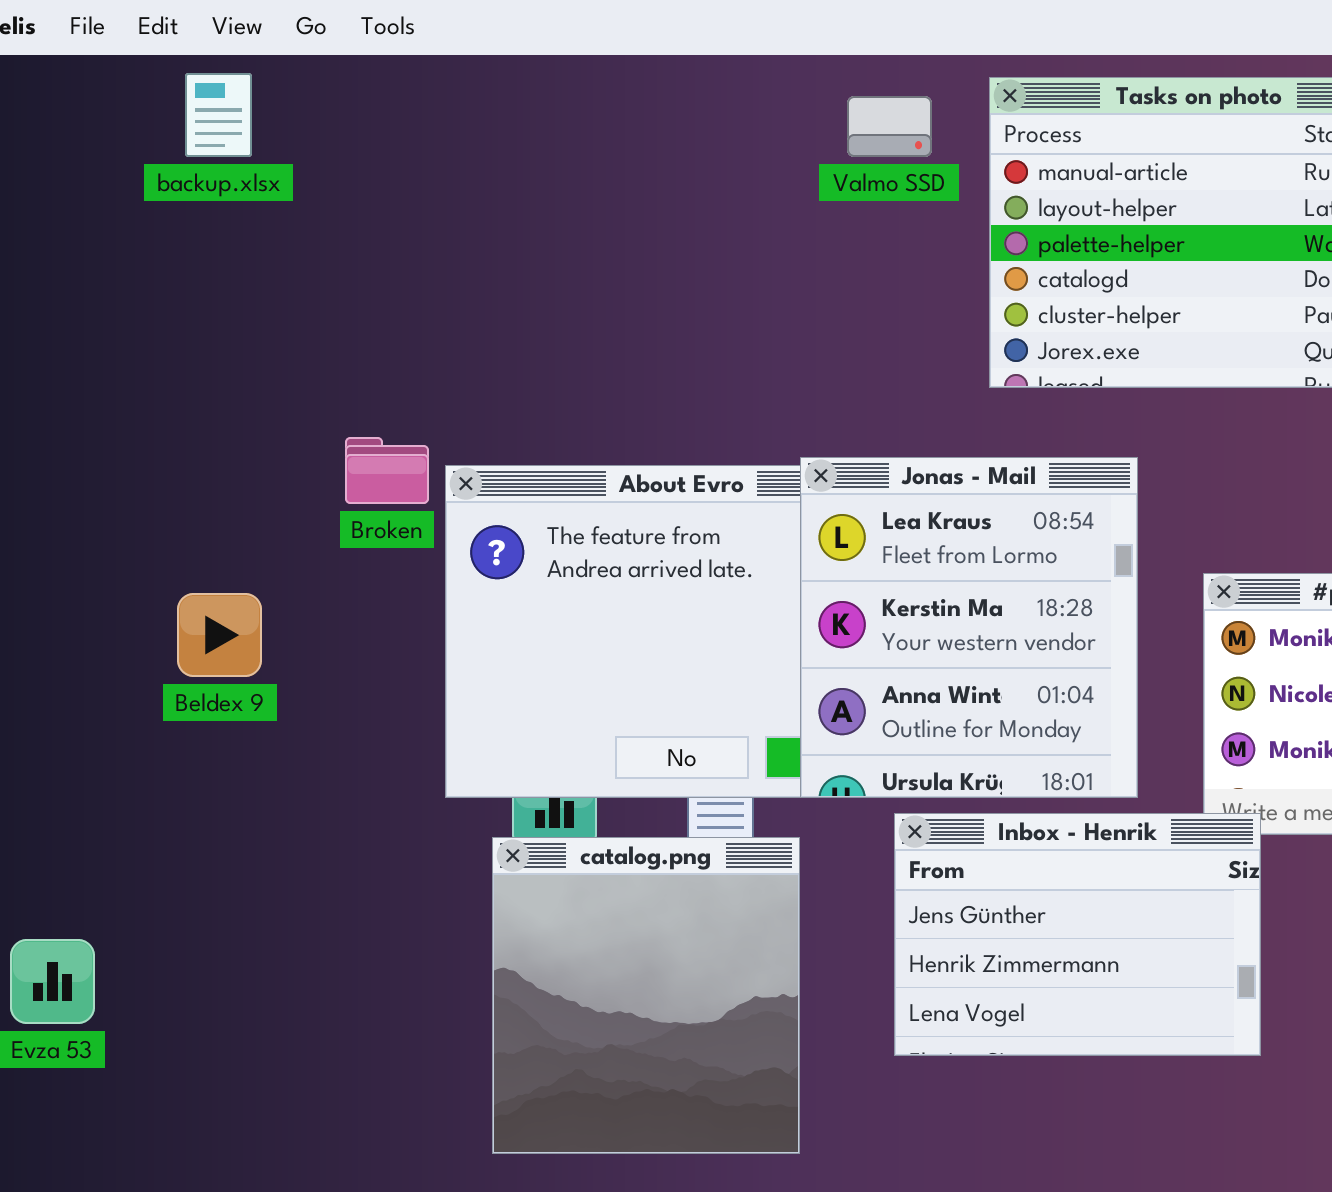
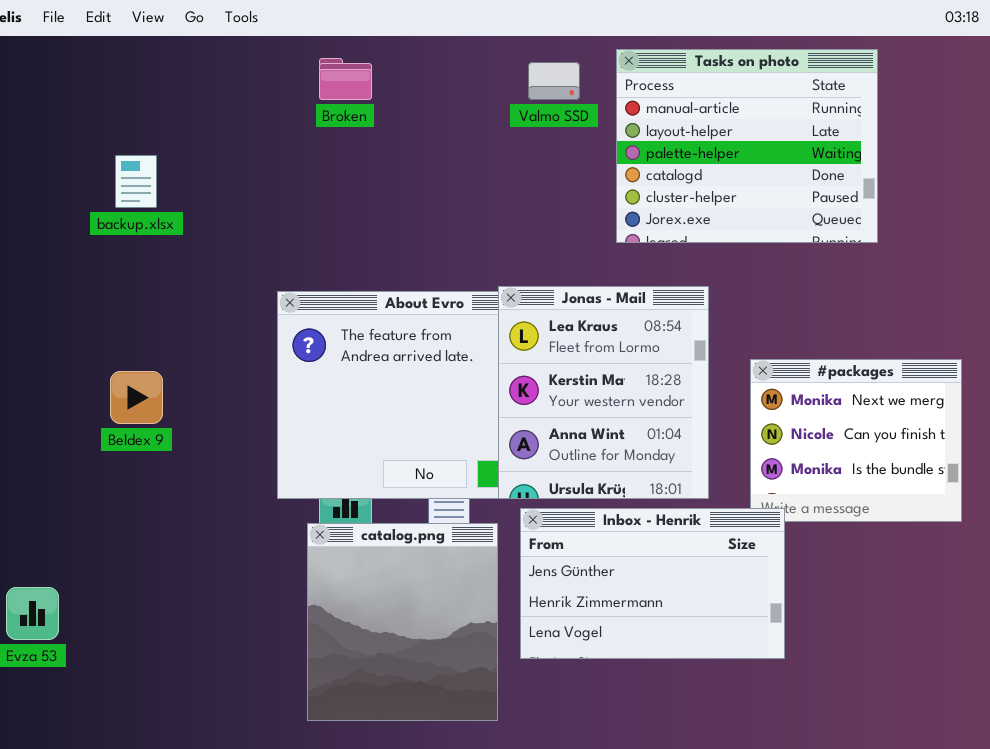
backup.xlsx: [185,73,252,157] -> [115,155,157,208], moved
Broken: [345,437,429,504] -> [319,58,372,100], moved
Inbox - Henrik: [894,813,1261,1056] -> [520,508,785,659], resized

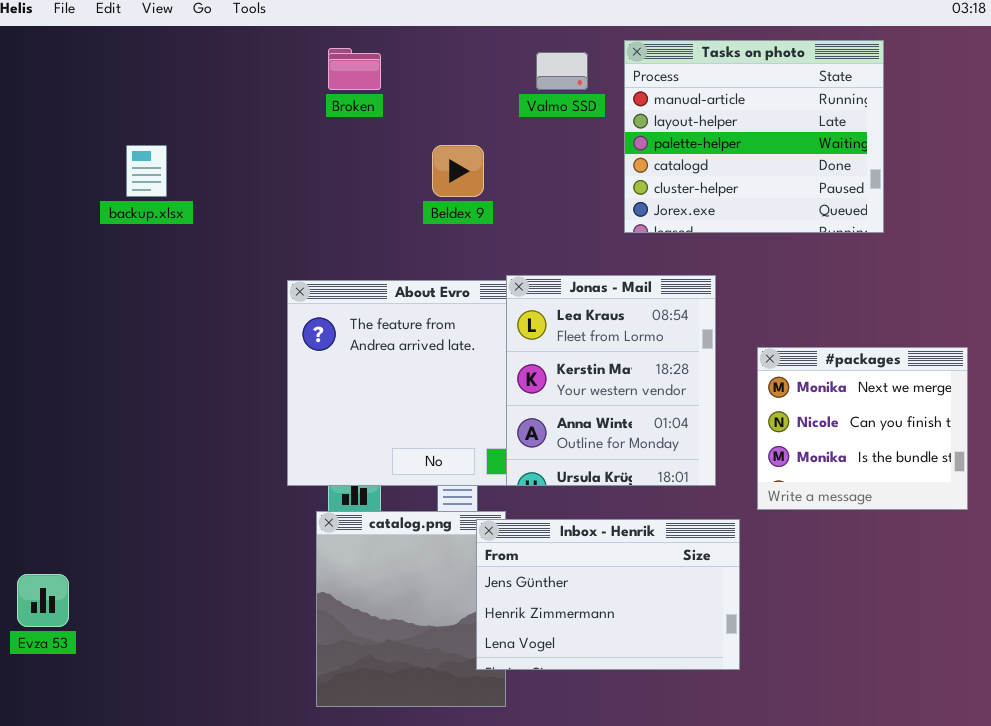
Beldex 9: [110,371,163,424] -> [432,145,484,197], moved
Inbox - Henrik: [520,508,785,659] -> [476,519,740,670], moved

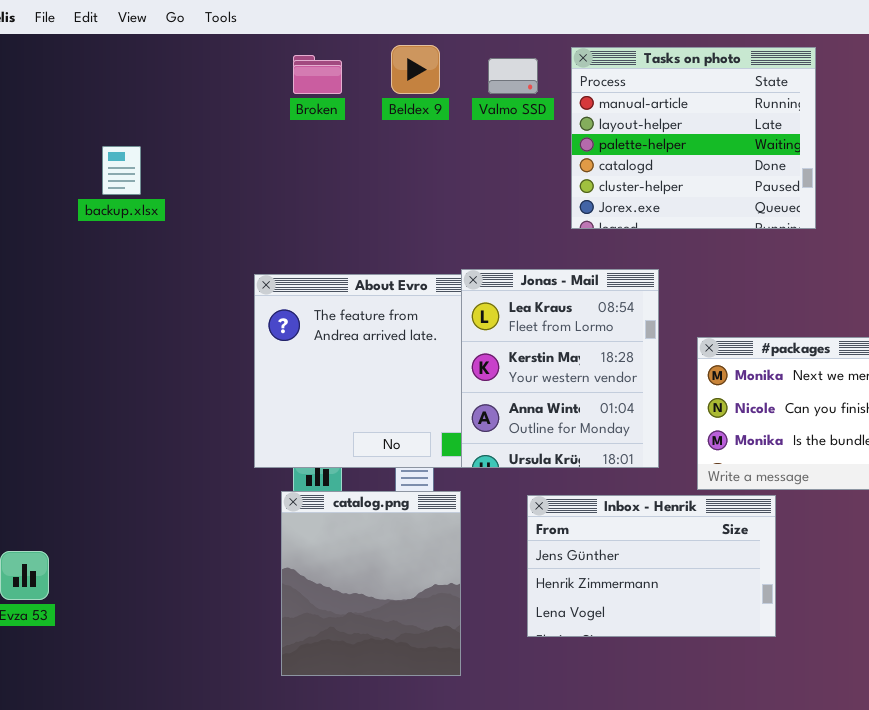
Beldex 9: [432,145,484,197] -> [391,45,440,94], moved
Inbox - Henrik: [476,519,740,670] -> [527,495,776,637], moved

